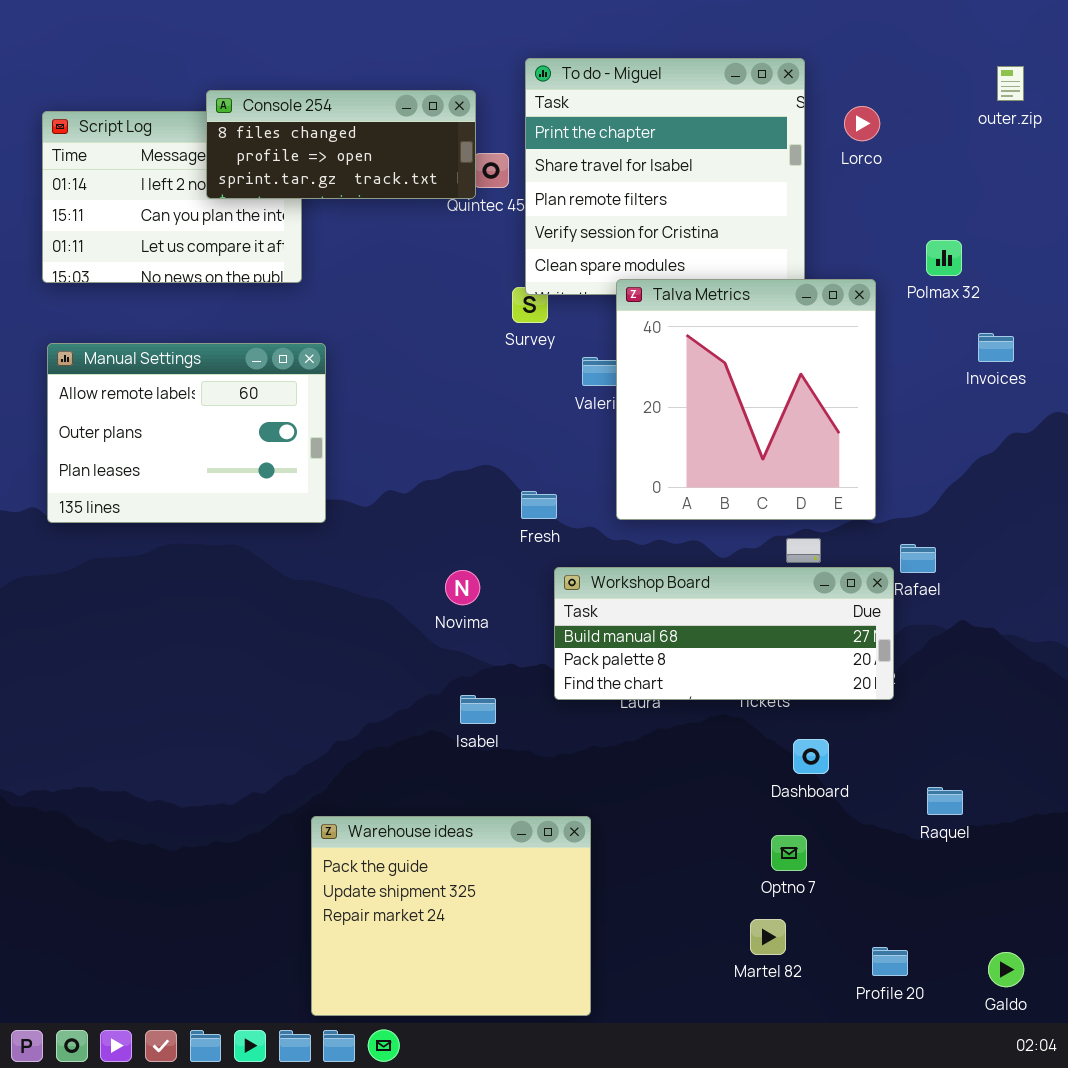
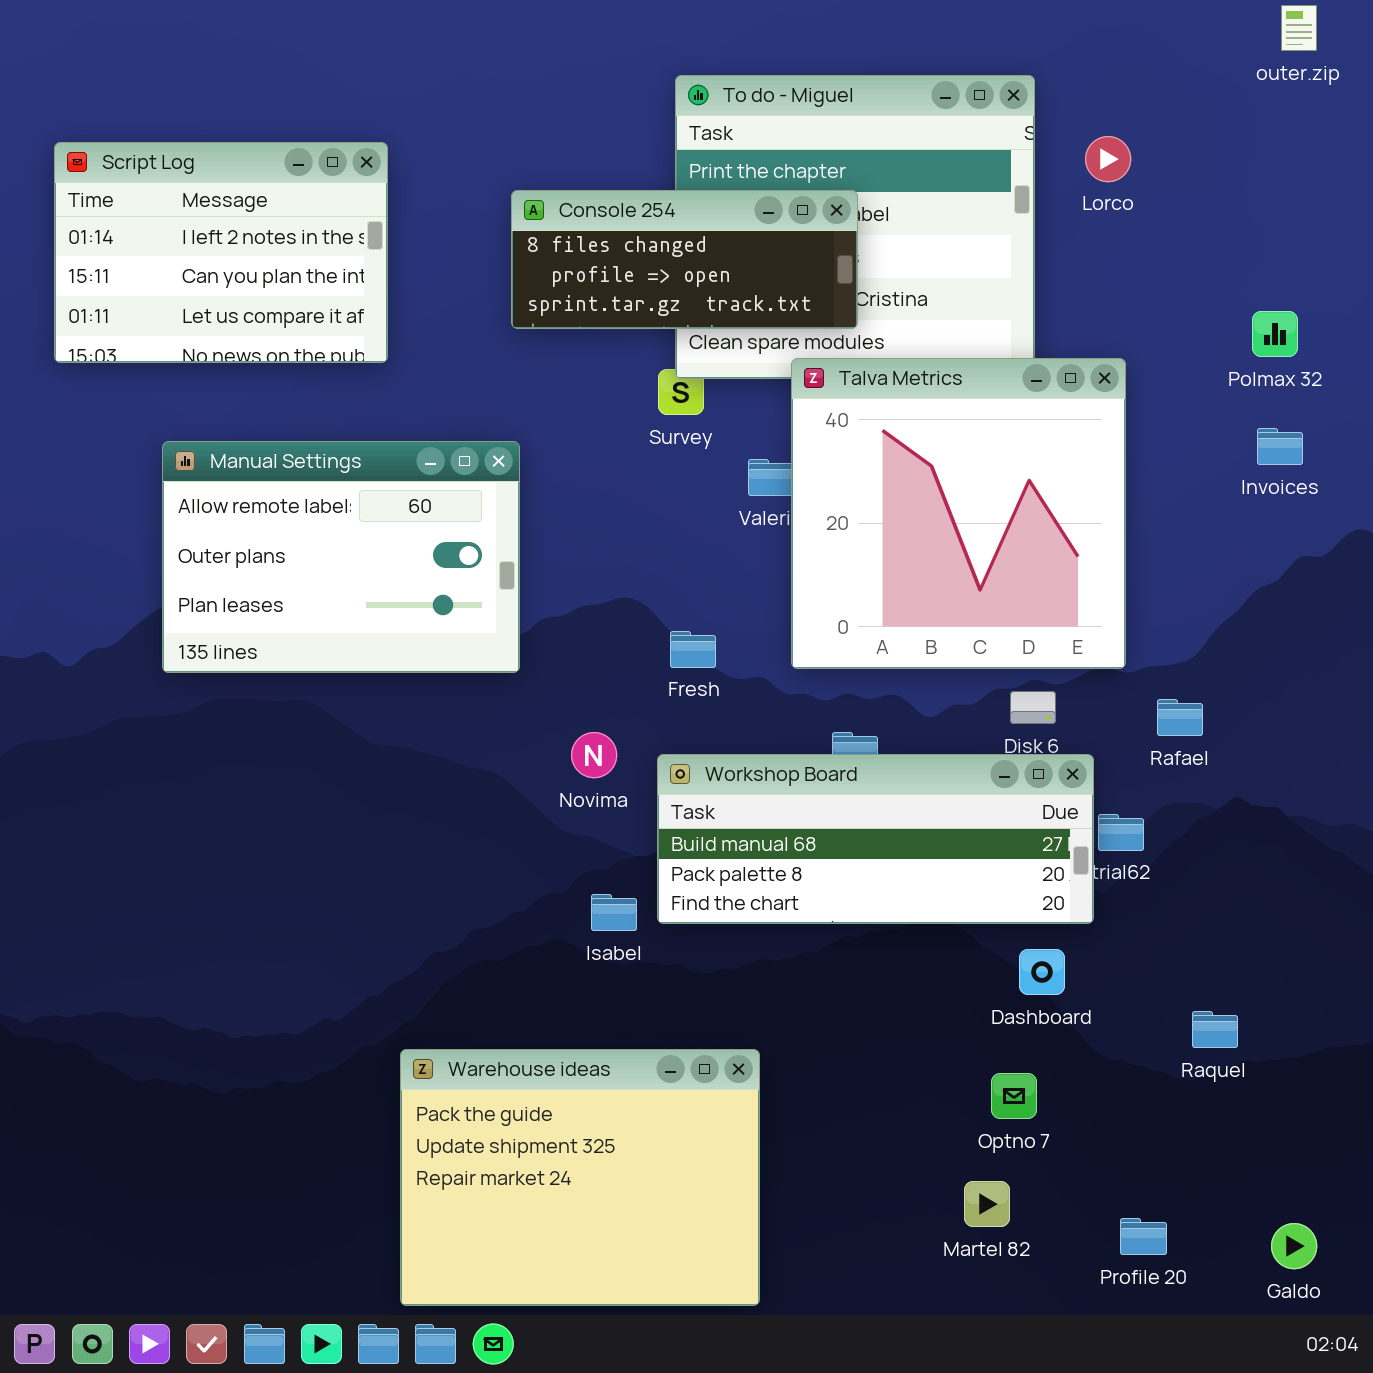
outer.zip: [997,66,1024,101] -> [1281,5,1317,51], moved
Console 254: [206,90,476,199] -> [511,190,858,329], moved
Polmax 32: [926,240,962,276] -> [1252,311,1298,357], moved
Manual Settings: [47,343,326,523] -> [162,441,520,673], moved
Workshop Board: [554,567,894,700] -> [657,754,1094,924], moved

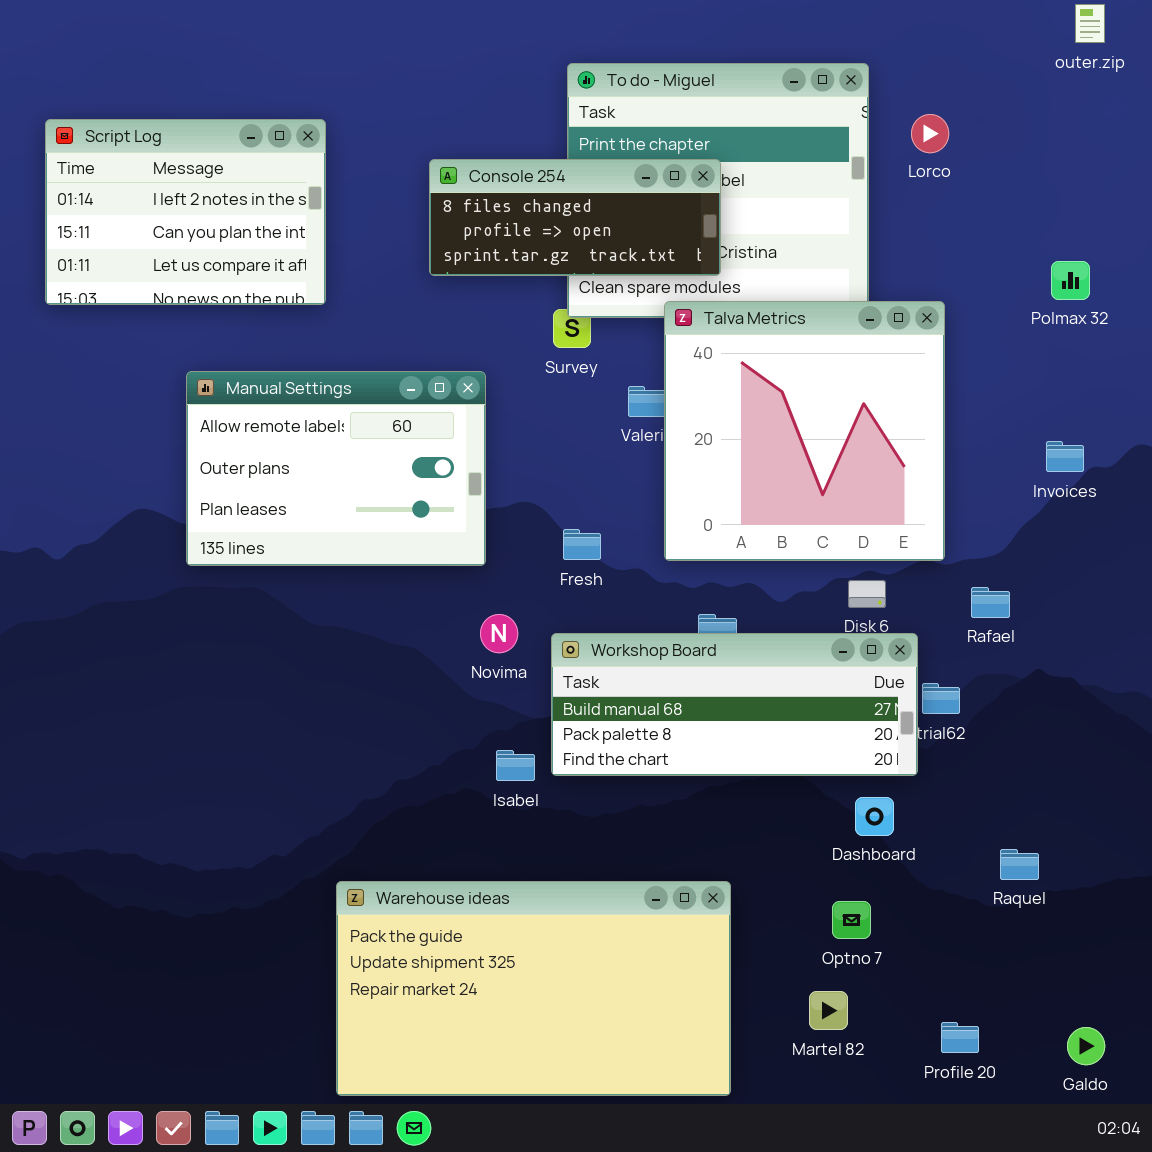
Invoices: [1257,428,1303,465] -> [1046,441,1084,472], moved
Manual Settings: [162,441,520,673] -> [186,371,486,566], moved
Warehouse ideas: [400,1049,760,1306] -> [336,881,731,1096], resized

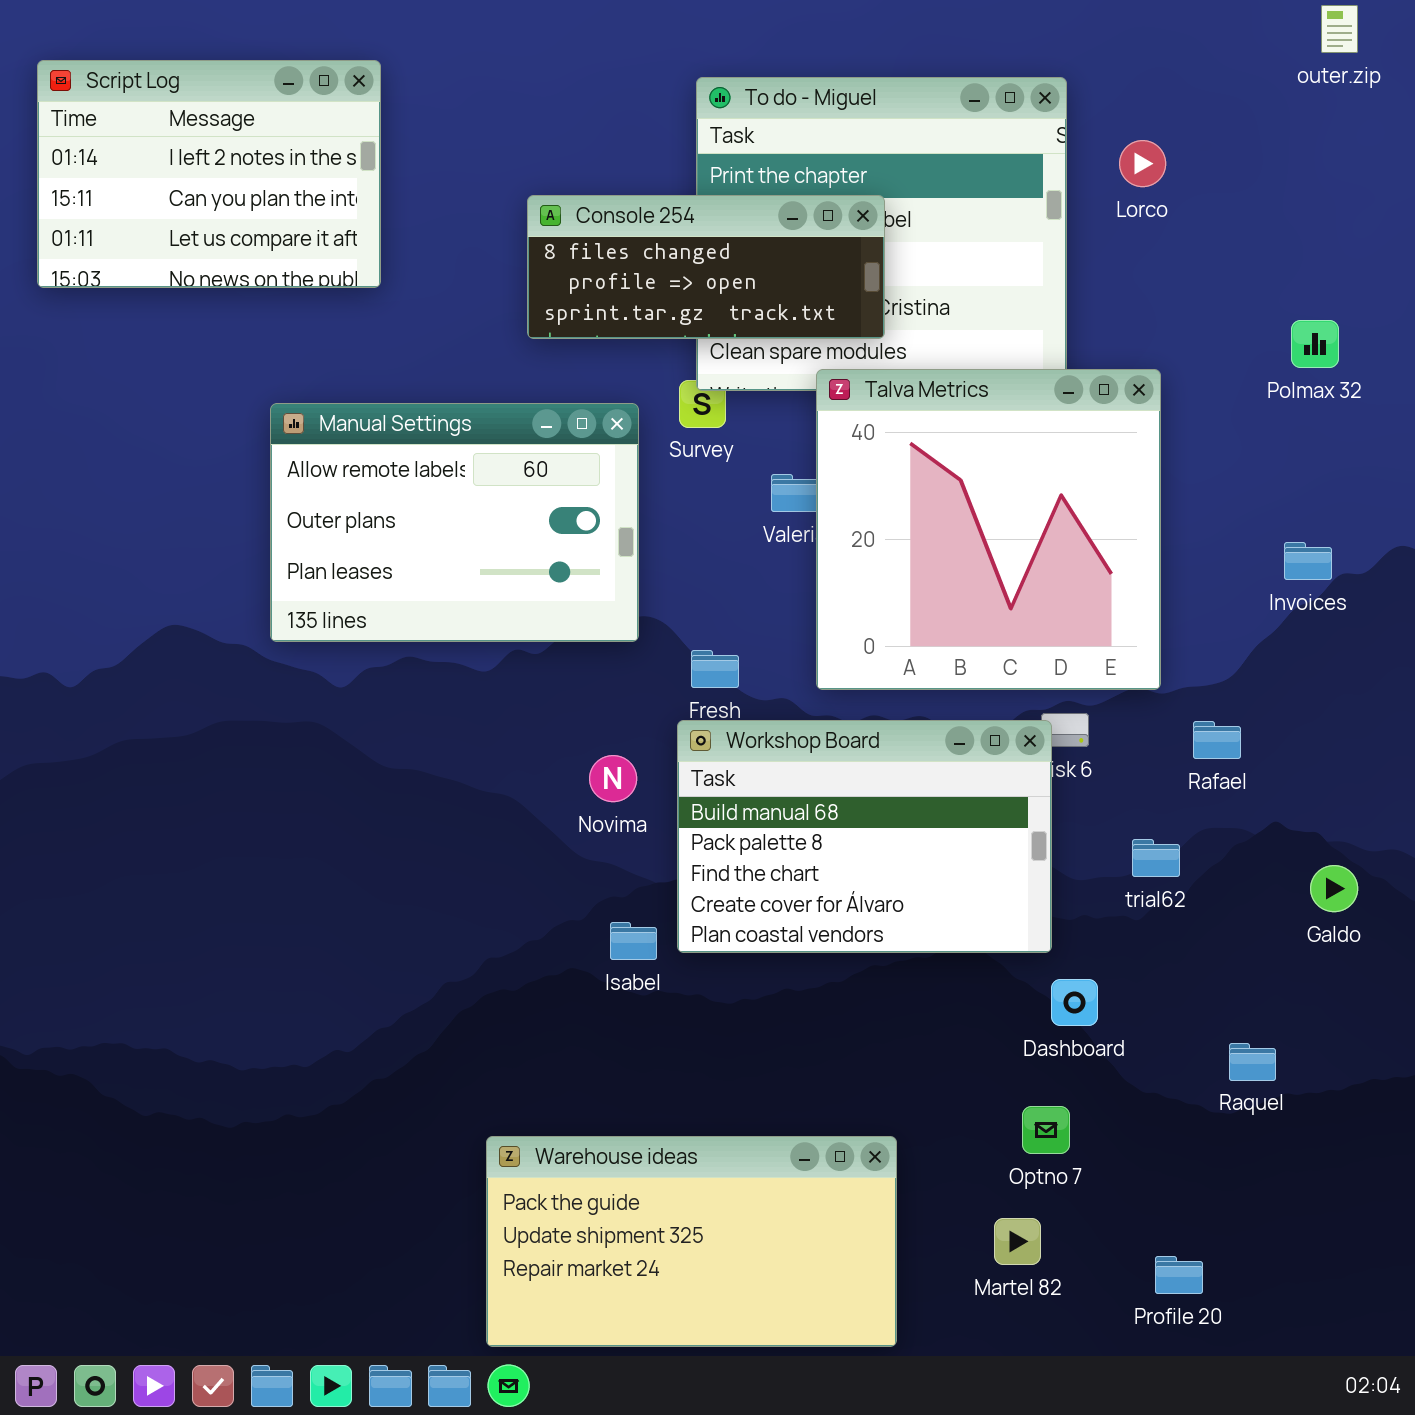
Script Log: [45,119,326,305] -> [37,60,381,288], moved
Manual Settings: [186,371,486,566] -> [270,403,639,642], moved
Workshop Board: [551,633,918,776] -> [677,720,1052,953], resized
Warehouse ideas: [336,881,731,1096] -> [486,1136,897,1347], resized
Galdo: [1067,1027,1105,1065] -> [1310,865,1358,912], moved

